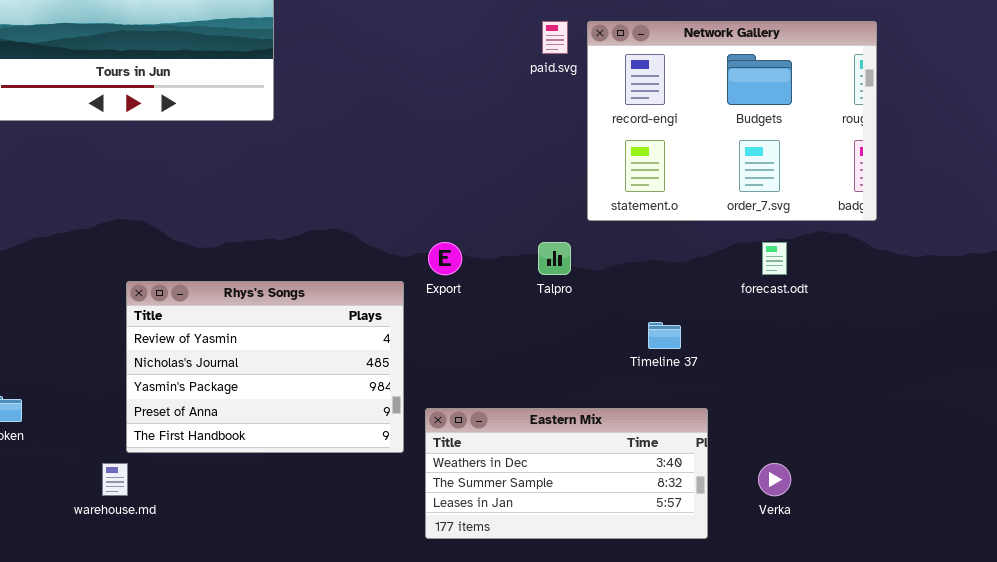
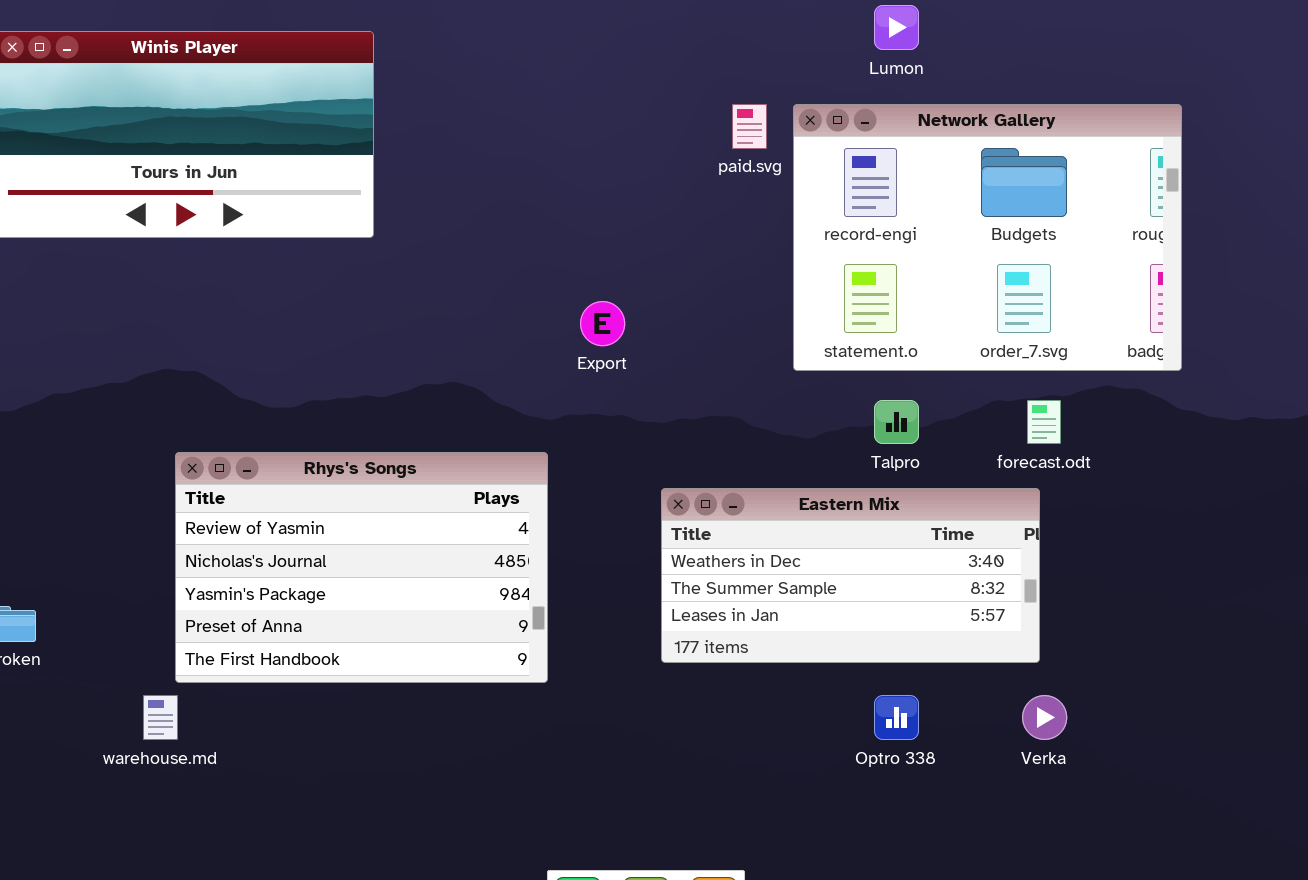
Export: [428,242,462,275] -> [580,301,625,346], moved
Talpro: [538,242,571,275] -> [874,400,919,444], moved
Eastern Mix: [425,408,708,539] -> [661,488,1040,663], moved

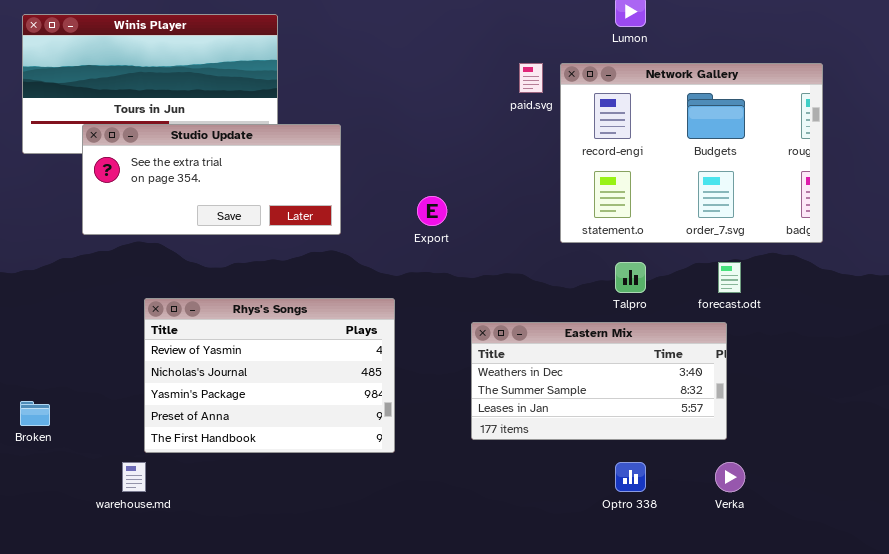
Studio Update: none -> [82,124,341,235], opened

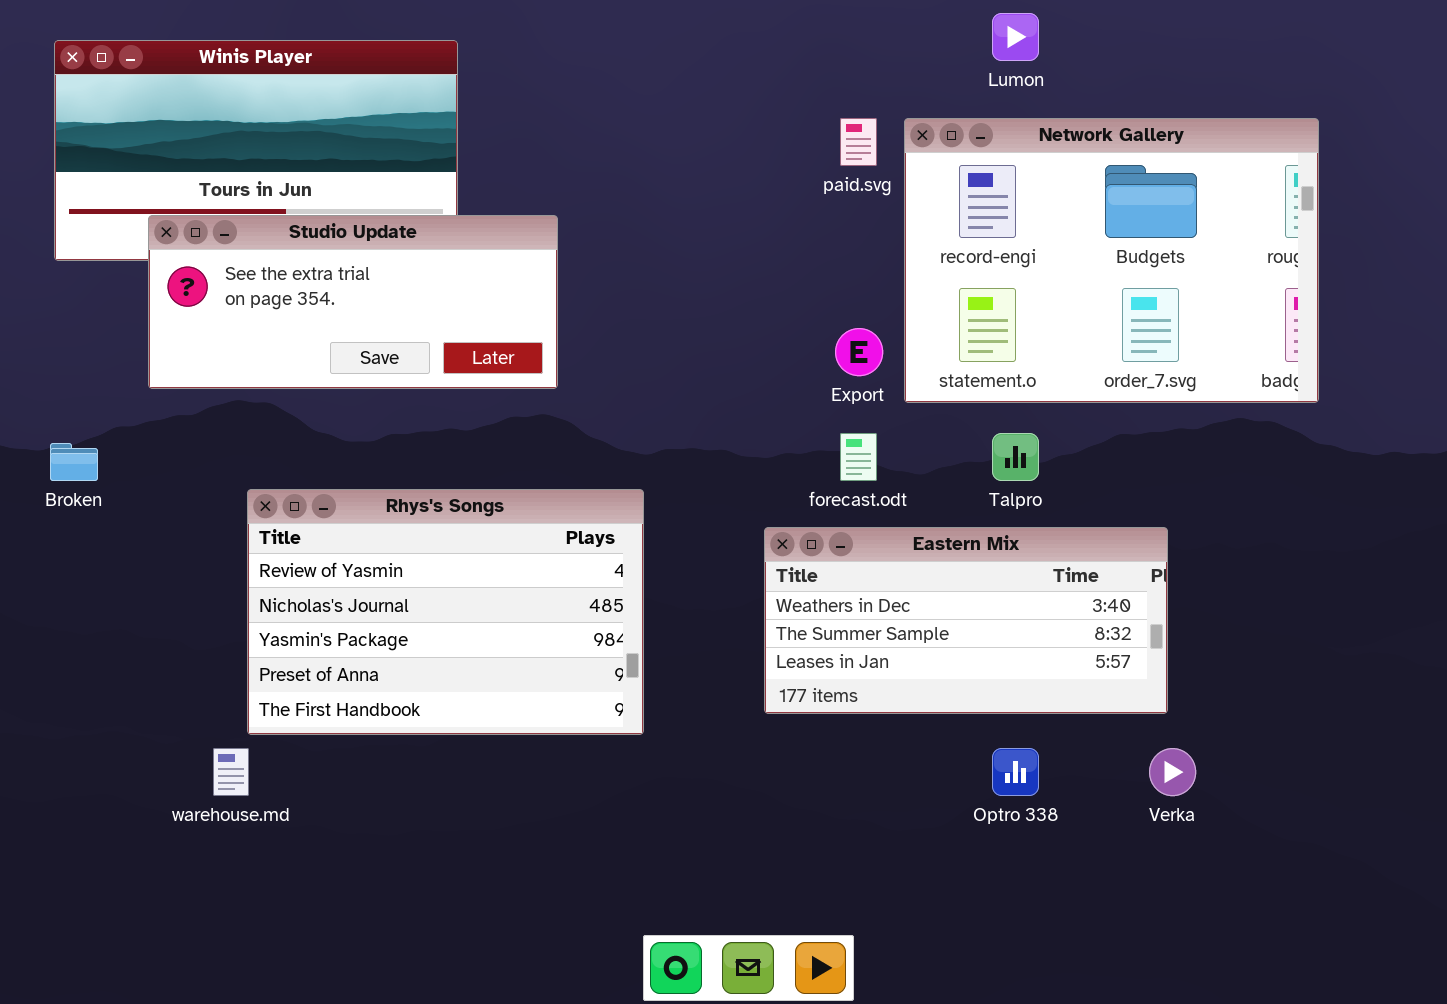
Export: [417,196,447,226] -> [835,328,883,376], moved
forecast.odt: [718,262,741,293] -> [840,433,877,481], moved
Broken: [20,401,50,426] -> [50,443,98,481], moved

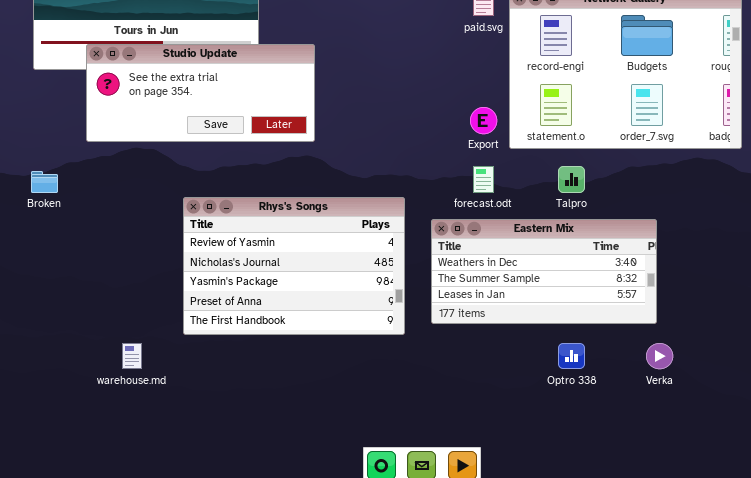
Rhys's Songs: [247,489,644,735] -> [183,197,405,335], moved

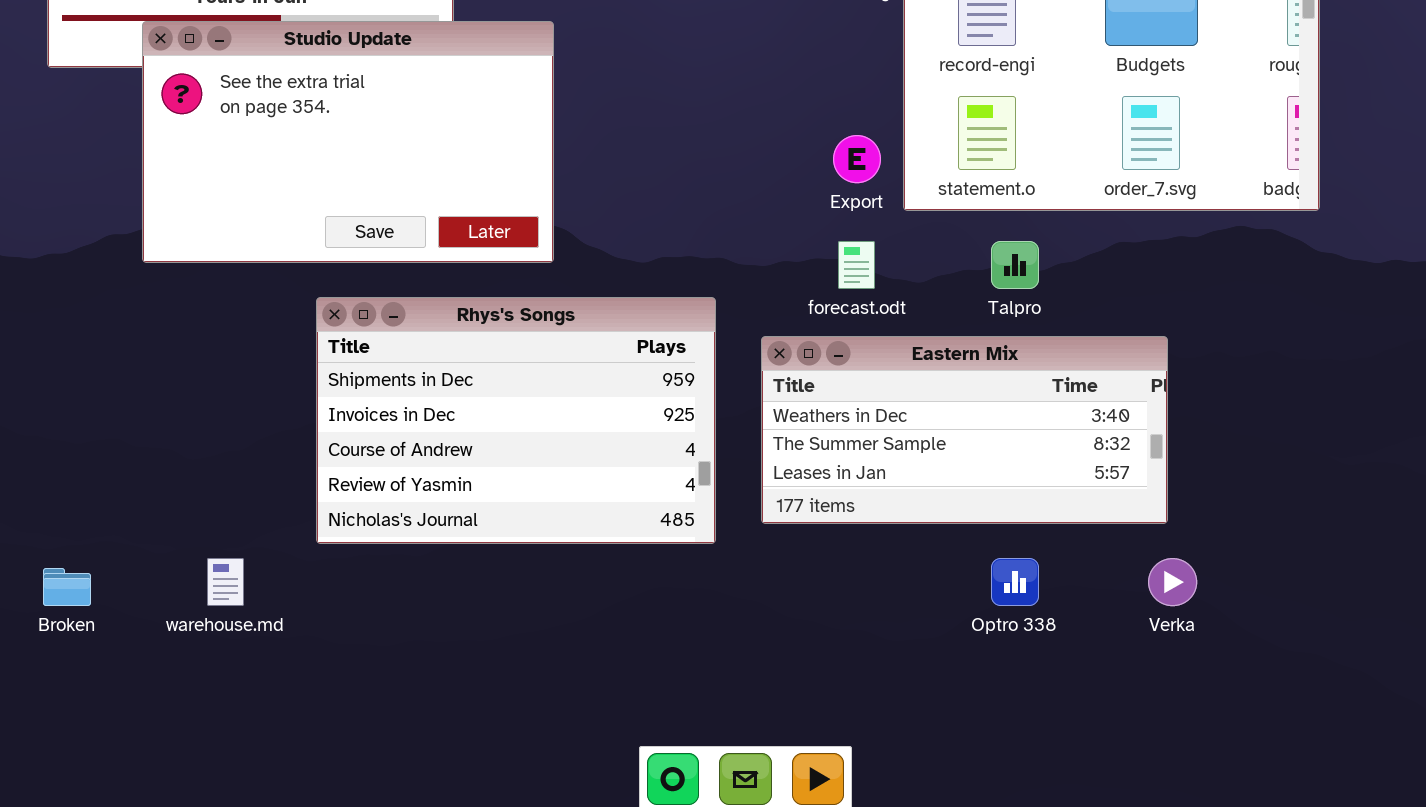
Studio Update: [86,44,315,142] -> [142,21,554,263], resized
Broken: [31,171,58,193] -> [43,568,91,606], moved
Rhys's Songs: [183,197,405,335] -> [316,297,716,544], scrolled up 3 rows

